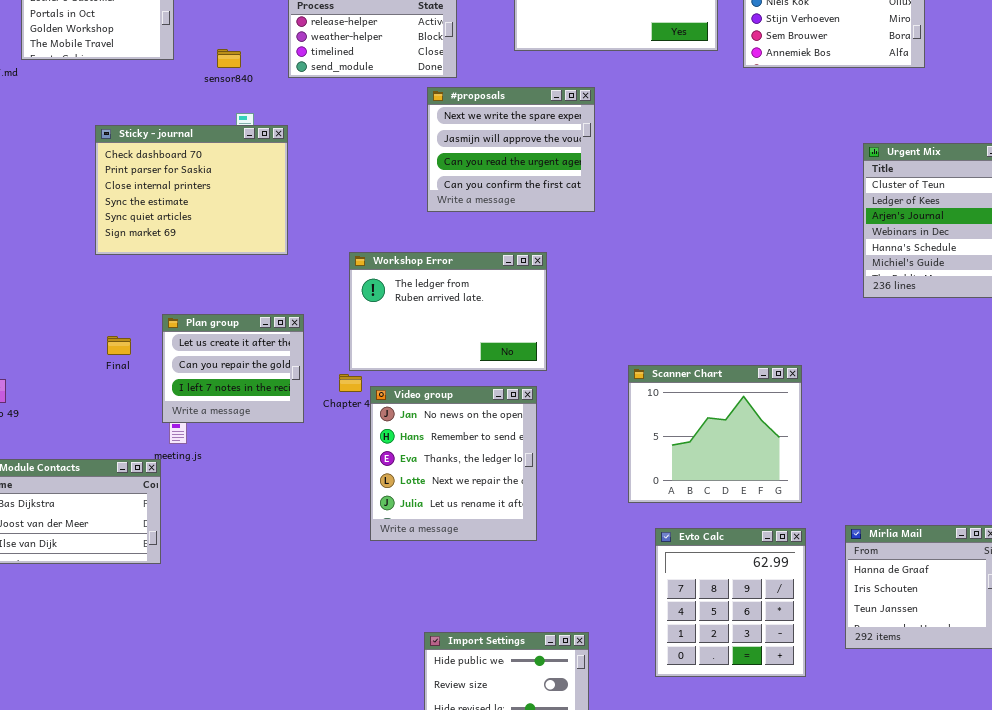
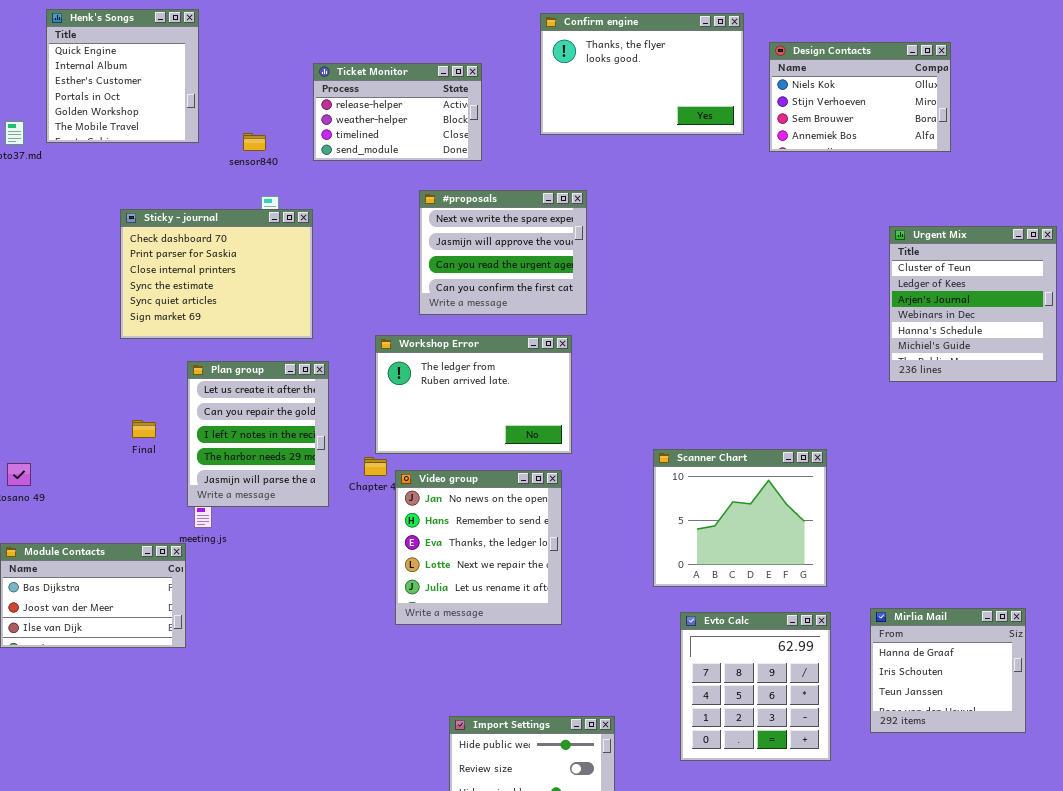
#proposals: [427,87,595,212] -> [419,190,587,315], moved
Plan group: [162,314,304,423] -> [187,361,329,507], resized

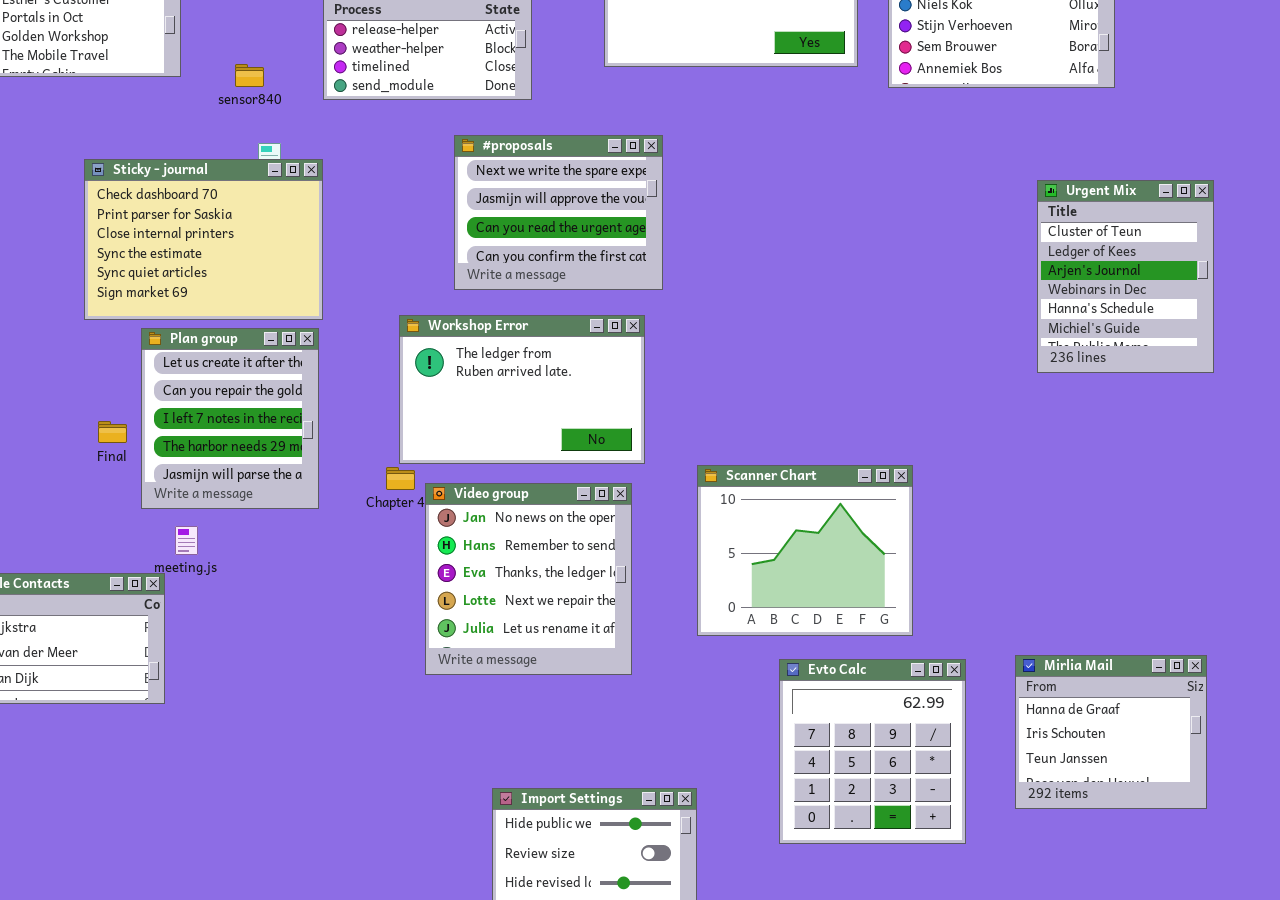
Urgent Mix: [889,226,1057,382] -> [1037,180,1214,373], resized
Plan group: [187,361,329,507] -> [141,328,319,509], moved
Scanner Chart: [653,449,827,587] -> [697,465,913,636], moved

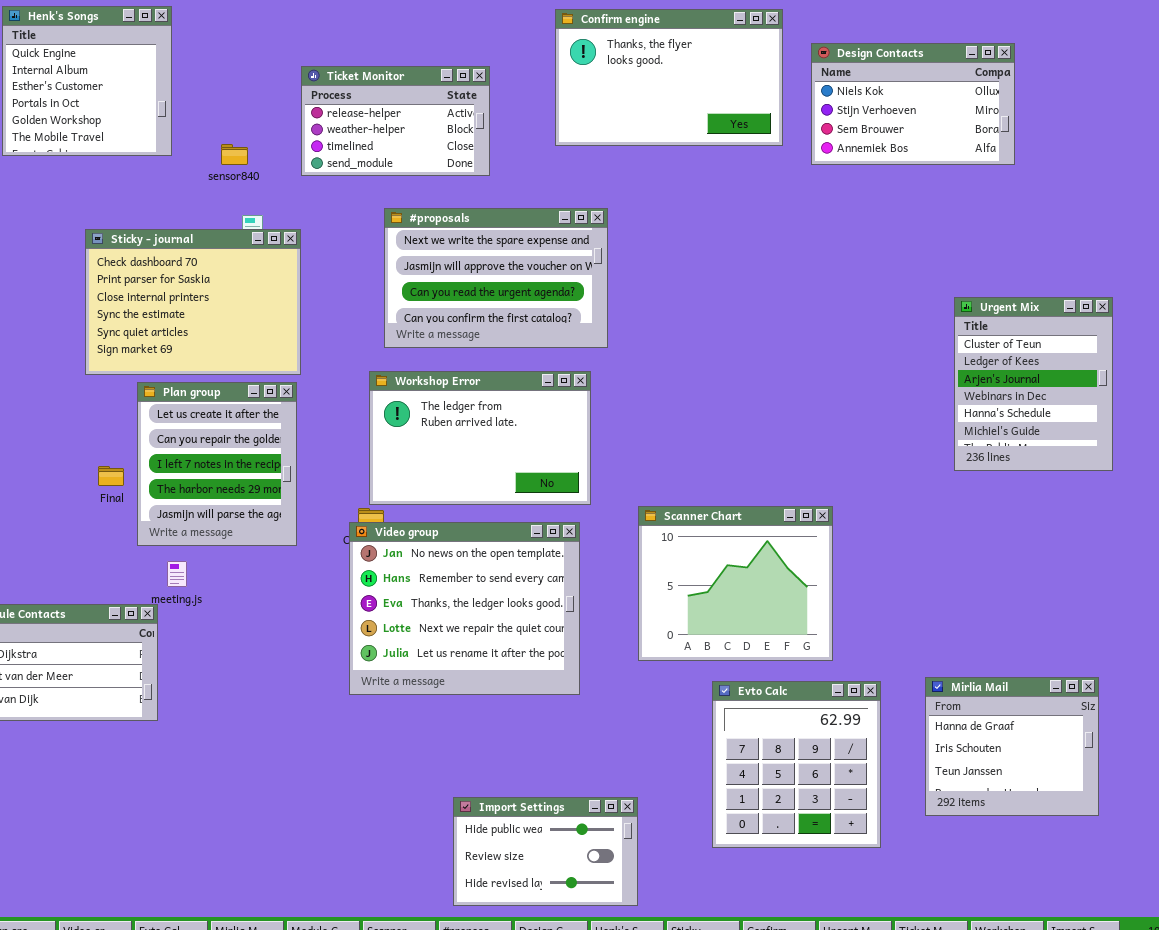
#proposals: [454,135,663,290] -> [384,208,608,348], resized
Urgent Mix: [1037,180,1214,373] -> [954,297,1113,471], moved
Video group: [425,483,632,675] -> [349,522,580,695], resized

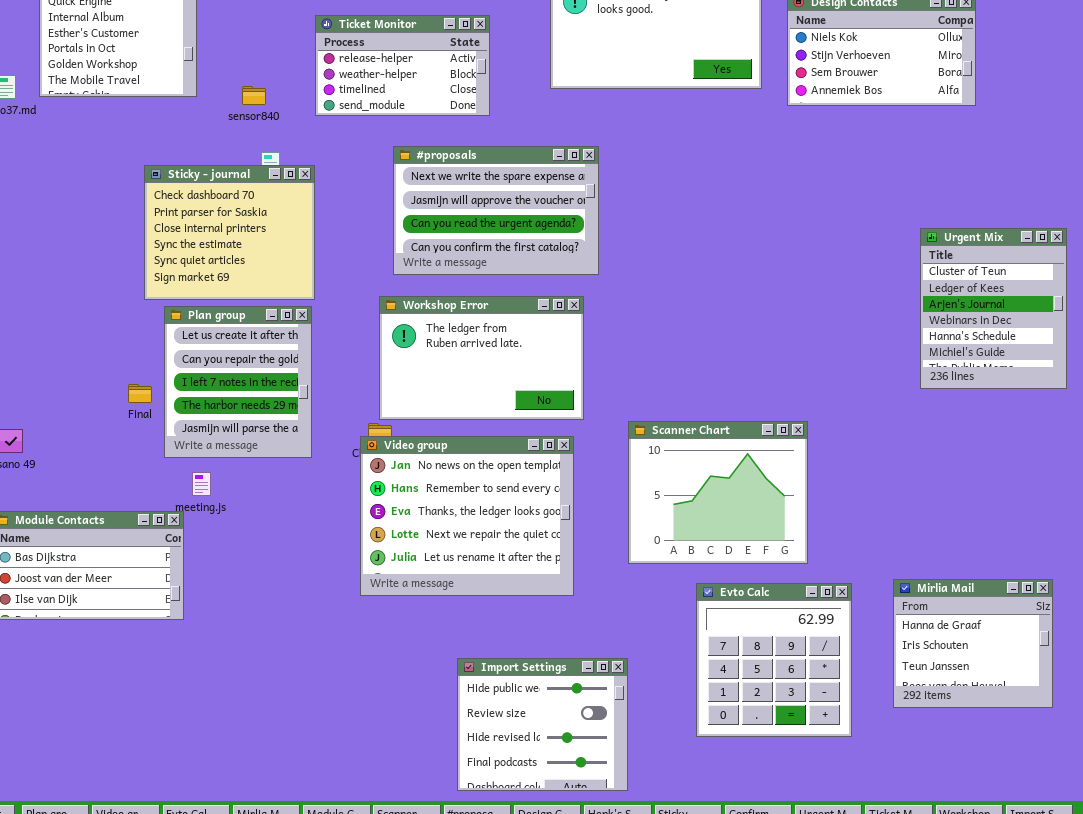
Sticky - journal: [85,229,301,375] -> [144,165,315,300], resized
Import Settings: [453,797,638,906] -> [457,658,628,791], resized

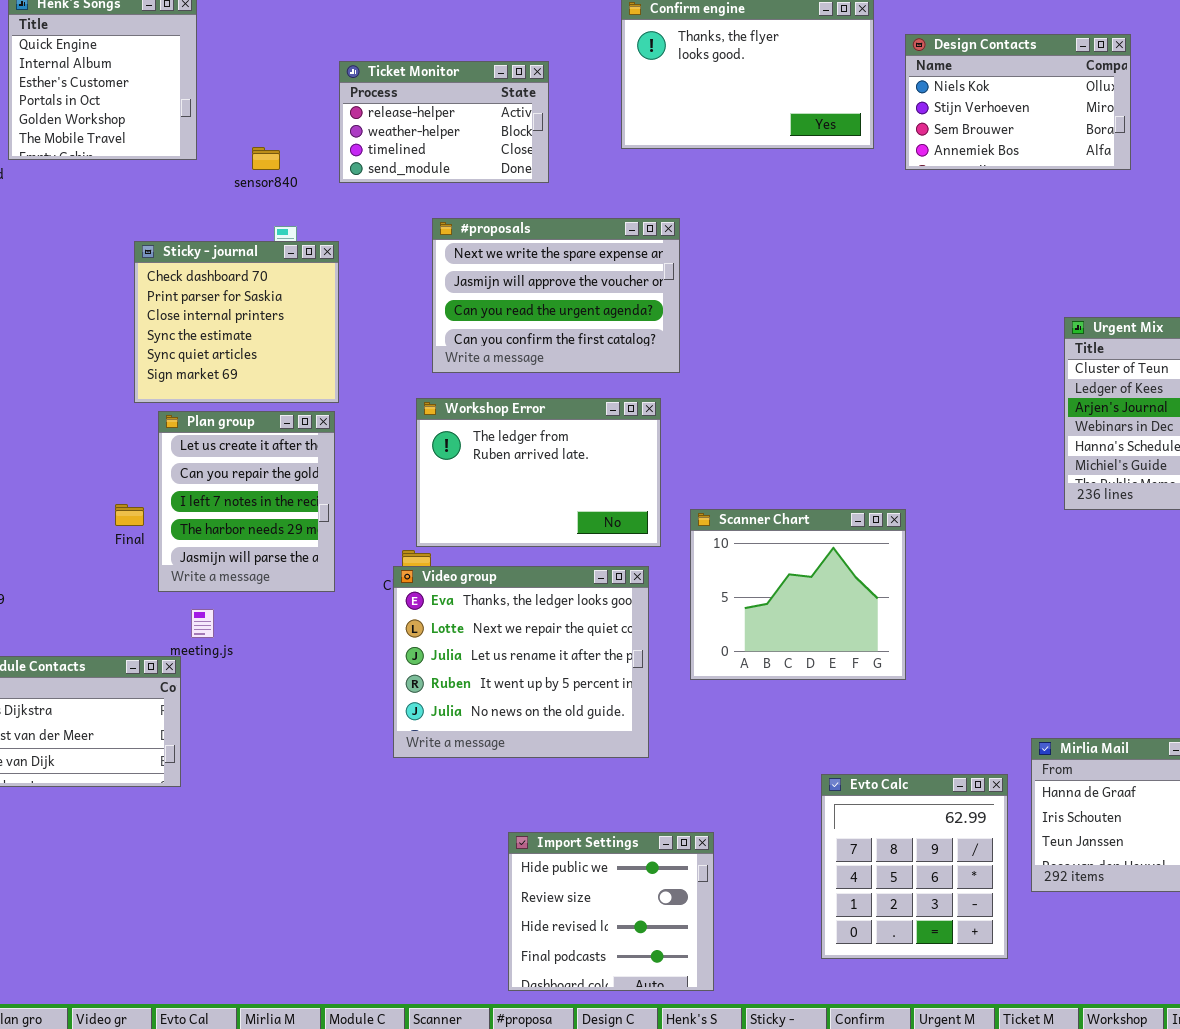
Scanner Chart: [628,421,808,564] -> [690,509,906,680], moved
Video group: [360,436,574,596] -> [393,566,649,758], scrolled down 2 rows
Evto Calc: [696,583,852,737] -> [821,774,1008,959], moved

